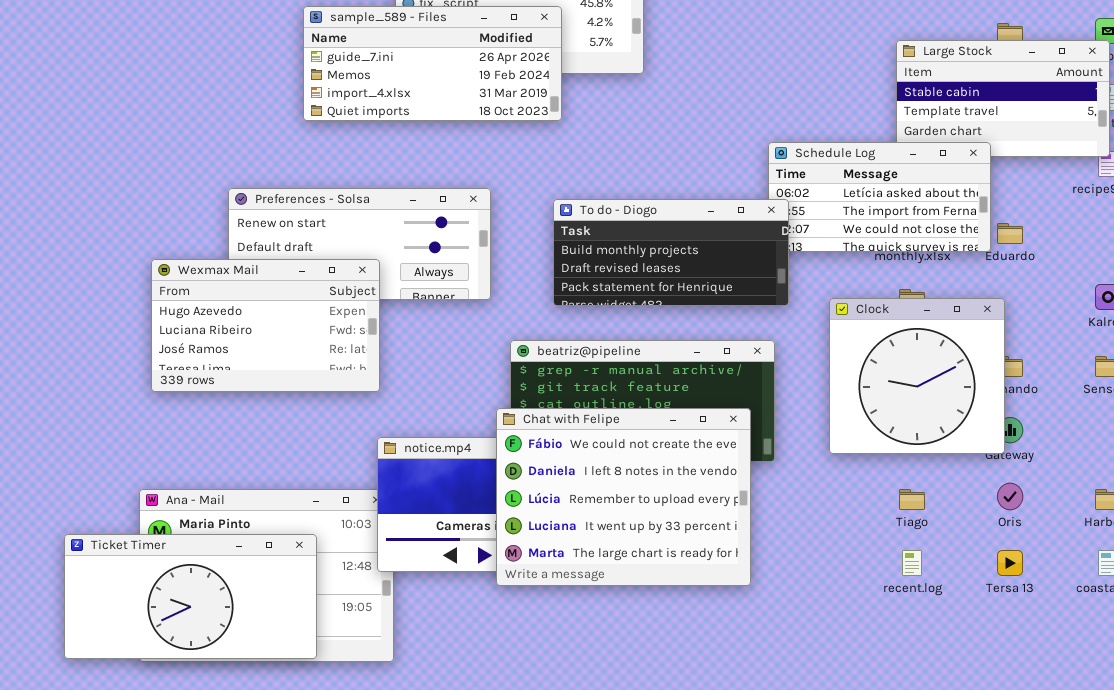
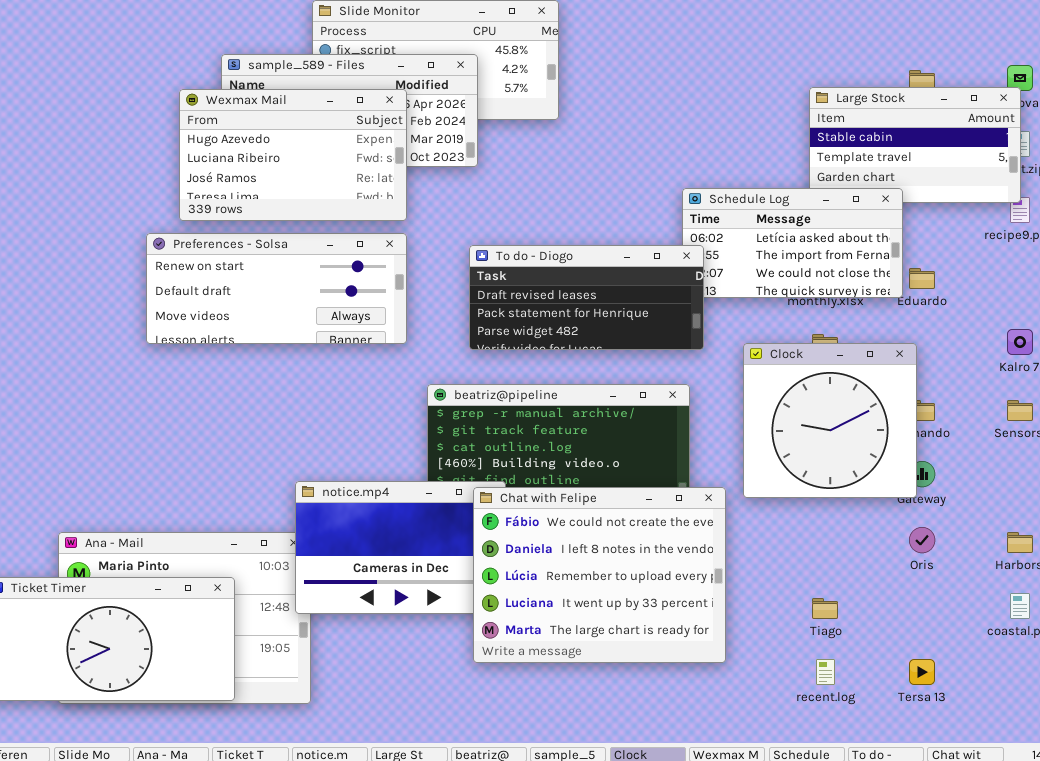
To do - Diogo: [553,199,789,306] -> [469,245,704,350], scrolled down 1 row
Wexmax Mail: [151,259,380,392] -> [179,89,407,221], moved
Chat with Felipe: [496,408,751,586] -> [473,487,726,663], moved
Tiago: [899,489,925,510] -> [812,598,838,619], moved
recent.log: [902,550,922,576] -> [816,659,835,685], moved
Tersa 13: [997,550,1023,576] -> [909,659,935,685], moved

